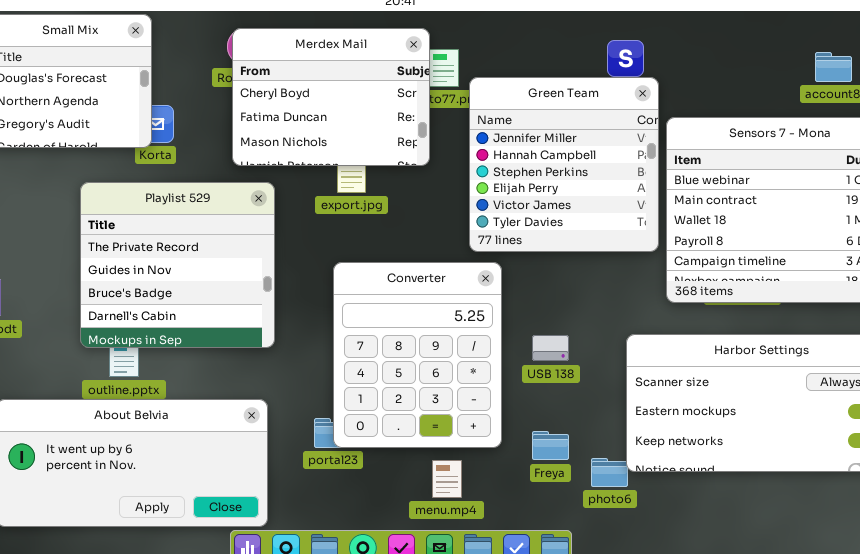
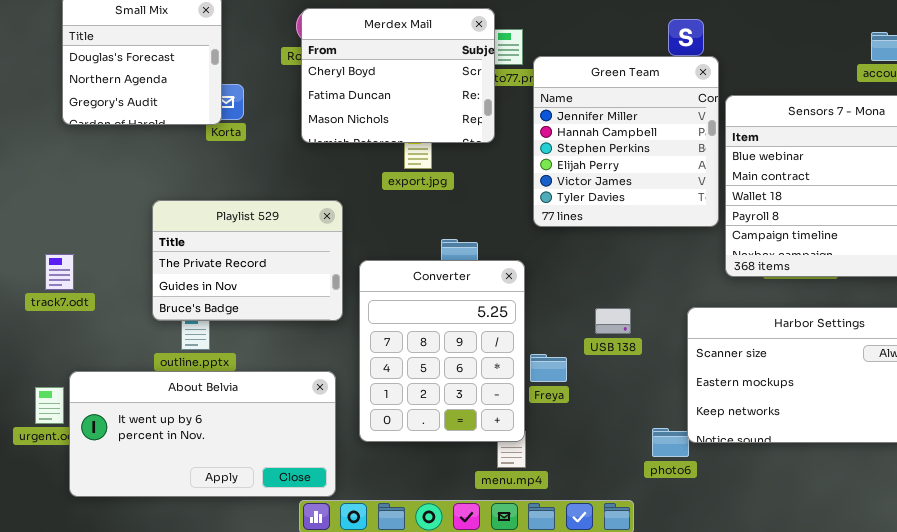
Playlist 529: [80,182,275,348] -> [152,200,343,321], resized
Converter: [333,262,502,448] -> [359,260,525,442], moved
Freya: [532,431,569,460] -> [530,354,567,382], moved

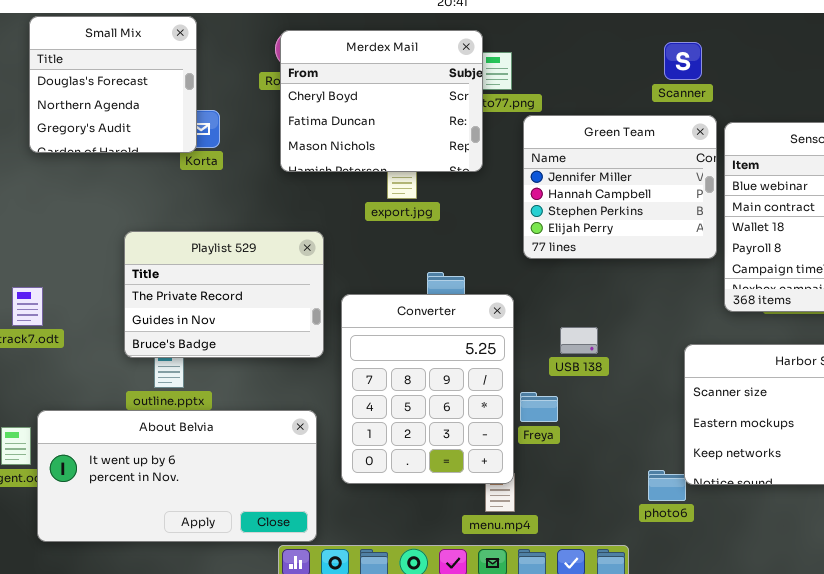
Green Team: [533,56,719,227] -> [523,115,717,259], resized
USB 138: [595,308,631,334] -> [560,327,598,354], moved

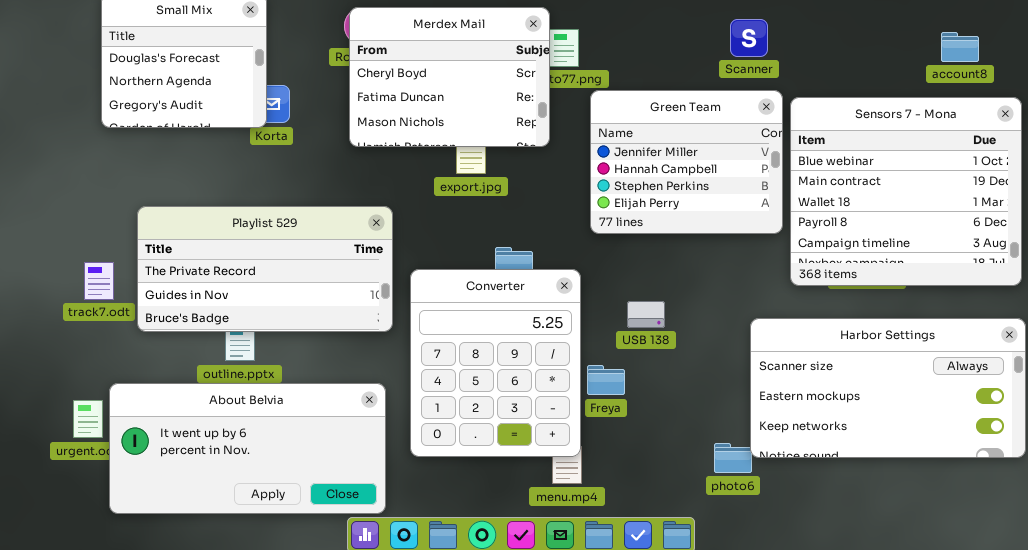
Playlist 529: [124,231,324,358] -> [137,206,393,332], resized

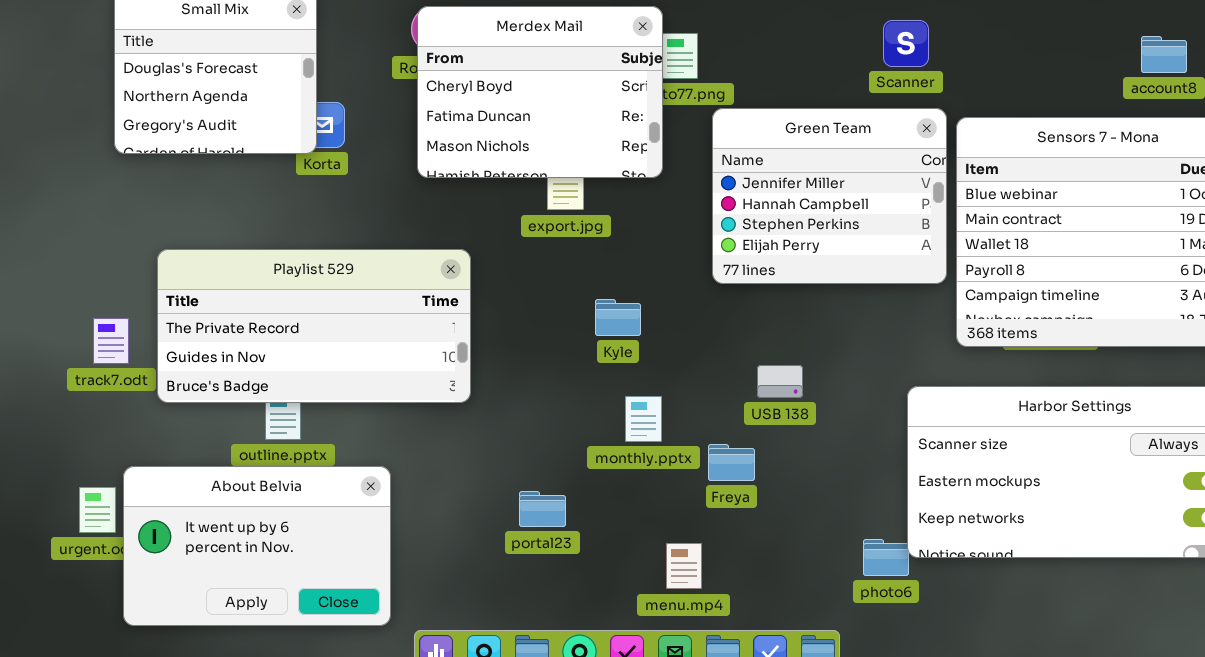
Converter: [410,269,581,457] -> none, closed
About Belvia: [109,383,386,514] -> [123,466,391,626], resized

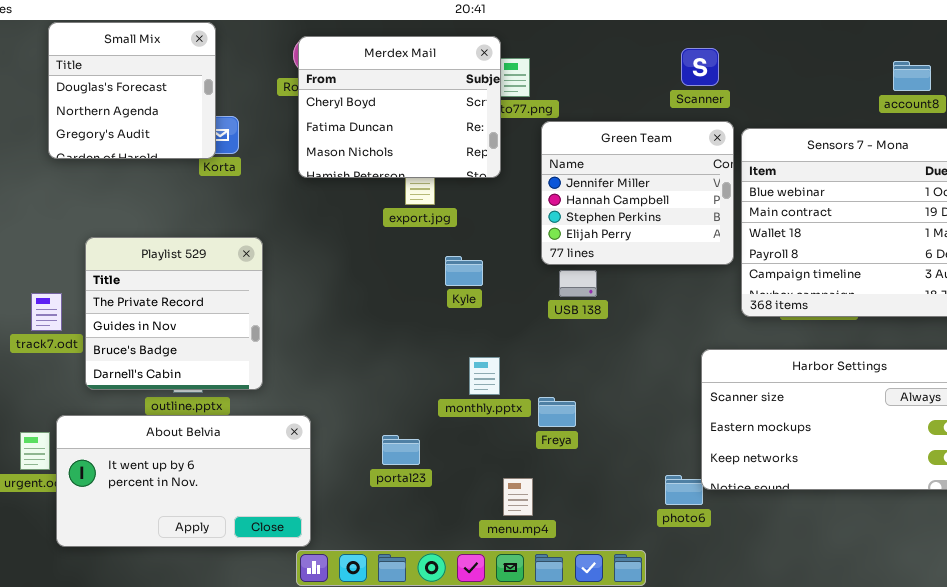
Playlist 529: [157,249,471,403] -> [85,237,263,390], resized
Kyle: [595,299,641,336] -> [445,256,483,286], moved
USB 138: [757,365,803,398] -> [559,270,597,297], moved
About Belvia: [123,466,391,626] -> [56,415,311,547], resized

